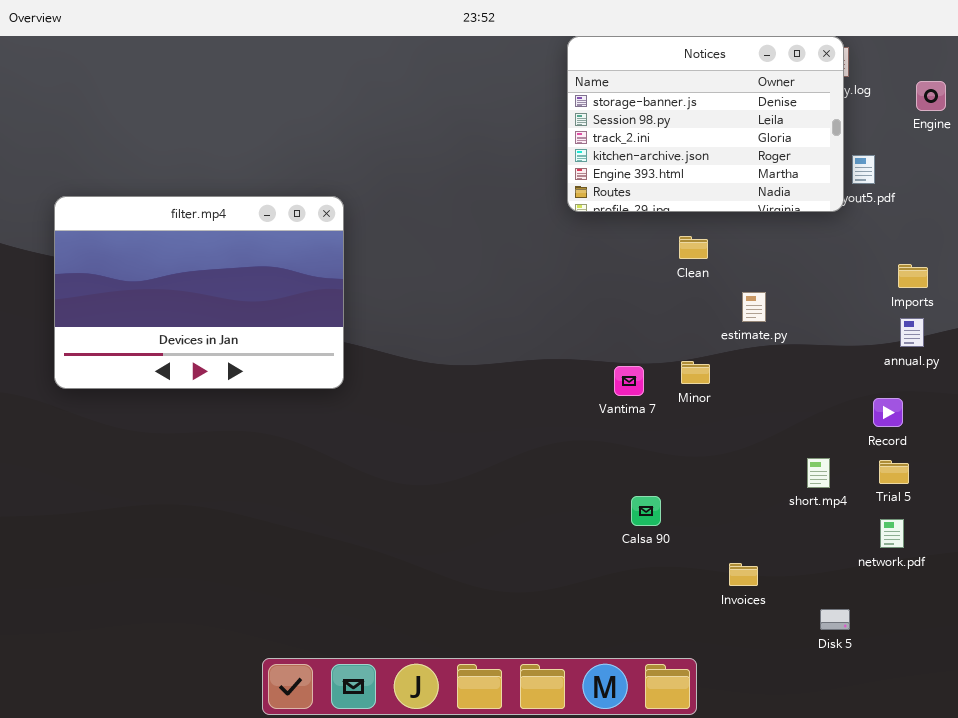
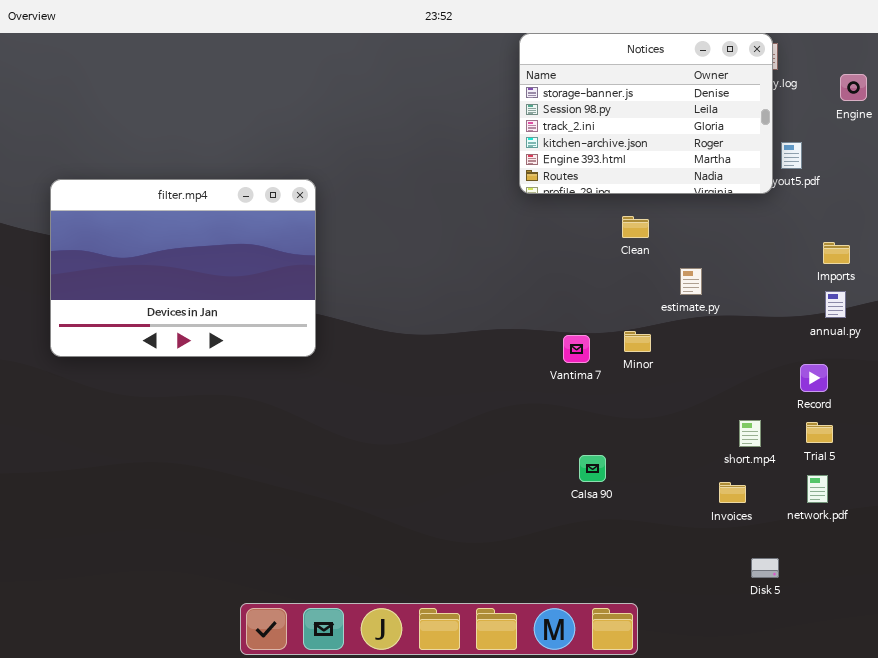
Invoices: [729,563,758,586] -> [719,482,746,503], moved

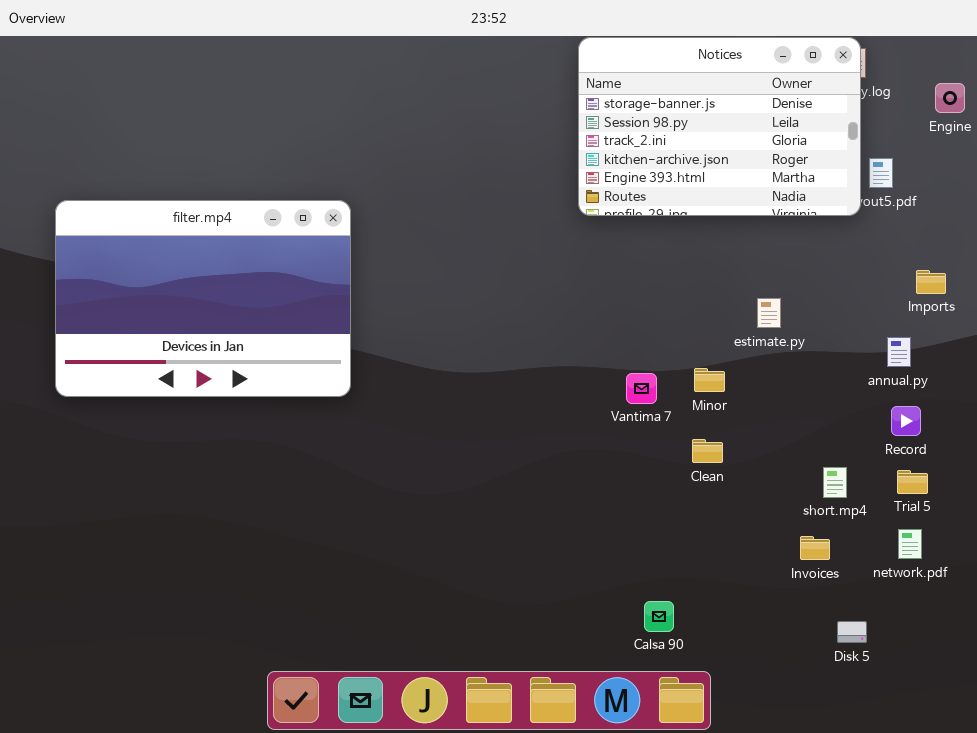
Clean: [622,216,649,238] -> [692,439,723,463], moved
annual.py: [825,291,846,318] -> [887,337,911,367], moved
Calsa 90: [579,455,606,482] -> [644,601,674,632], moved

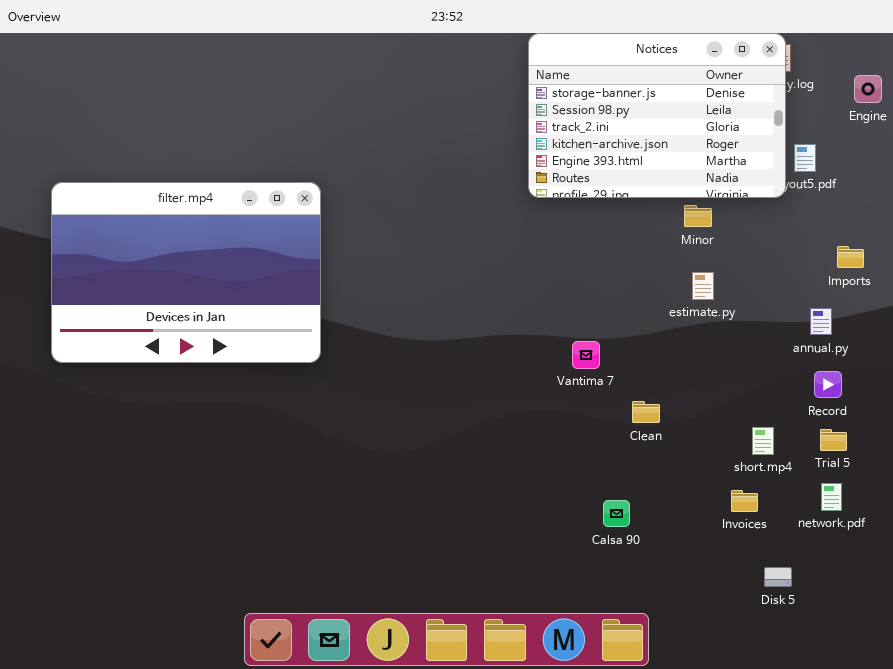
Minor: [694,368,725,392] -> [684,205,712,227], moved
Calsa 90: [644,601,674,632] -> [603,500,630,527], moved

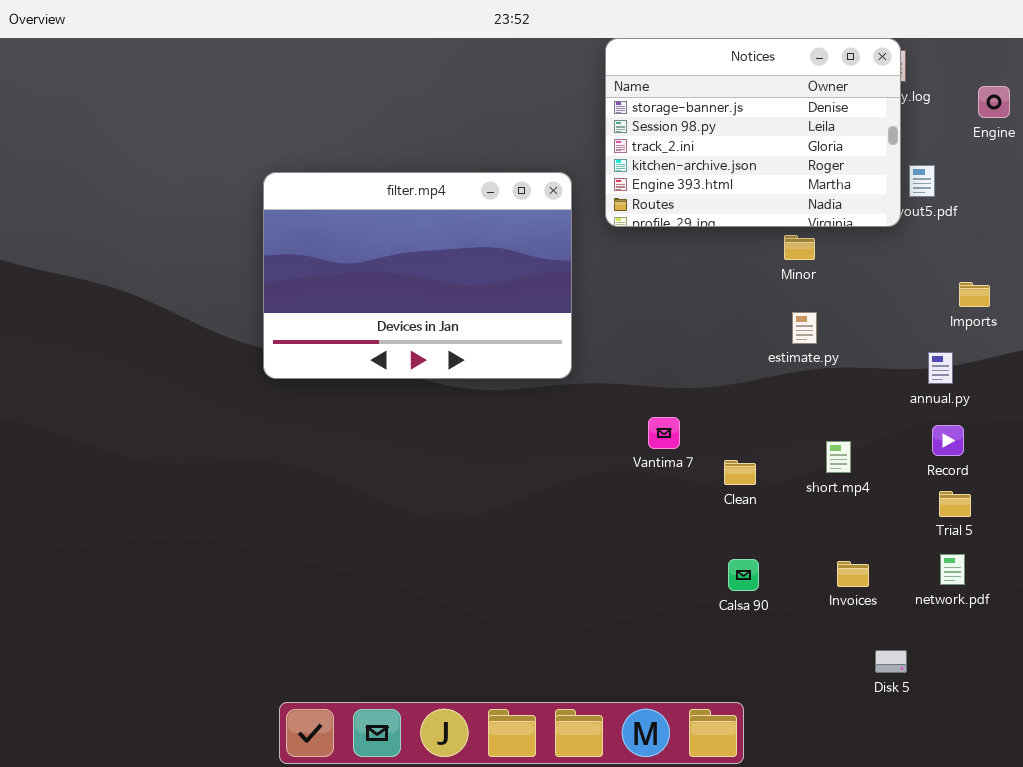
filter.mp4: [51,182,321,363] -> [263,172,572,379], moved
Vantima 7: [572,341,600,369] -> [648,417,680,449], moved
short.mp4: [752,427,774,455] -> [826,441,851,473], moved
Calsa 90: [603,500,630,527] -> [728,559,759,591], moved

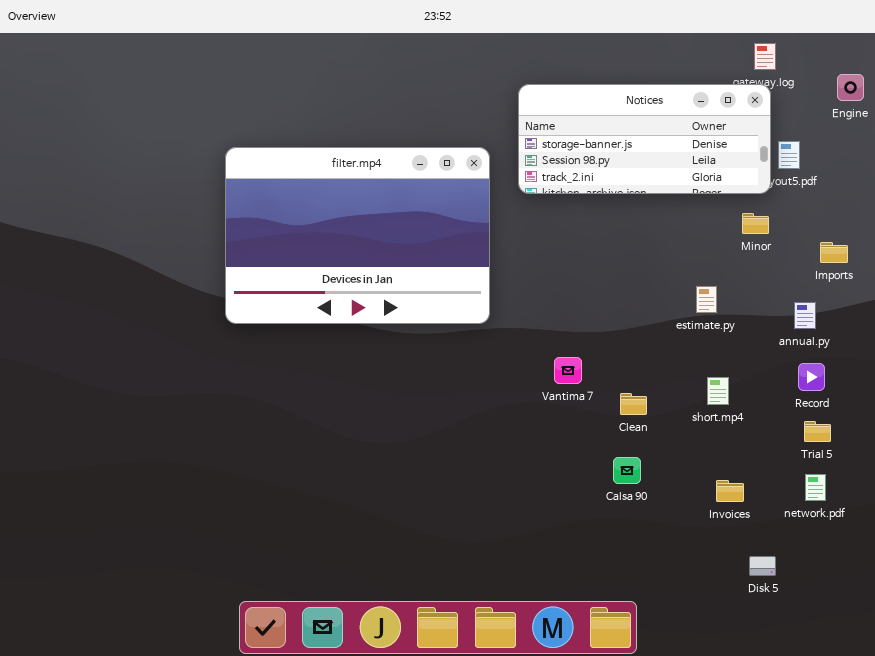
Notices: [605,38,901,227] -> [518,84,771,194], resized
Minor: [784,235,815,260] -> [742,213,769,234], moved
estimate.py: [792,312,817,344] -> [696,286,717,313], moved
Calsa 90: [728,559,759,591] -> [613,457,641,484], moved

